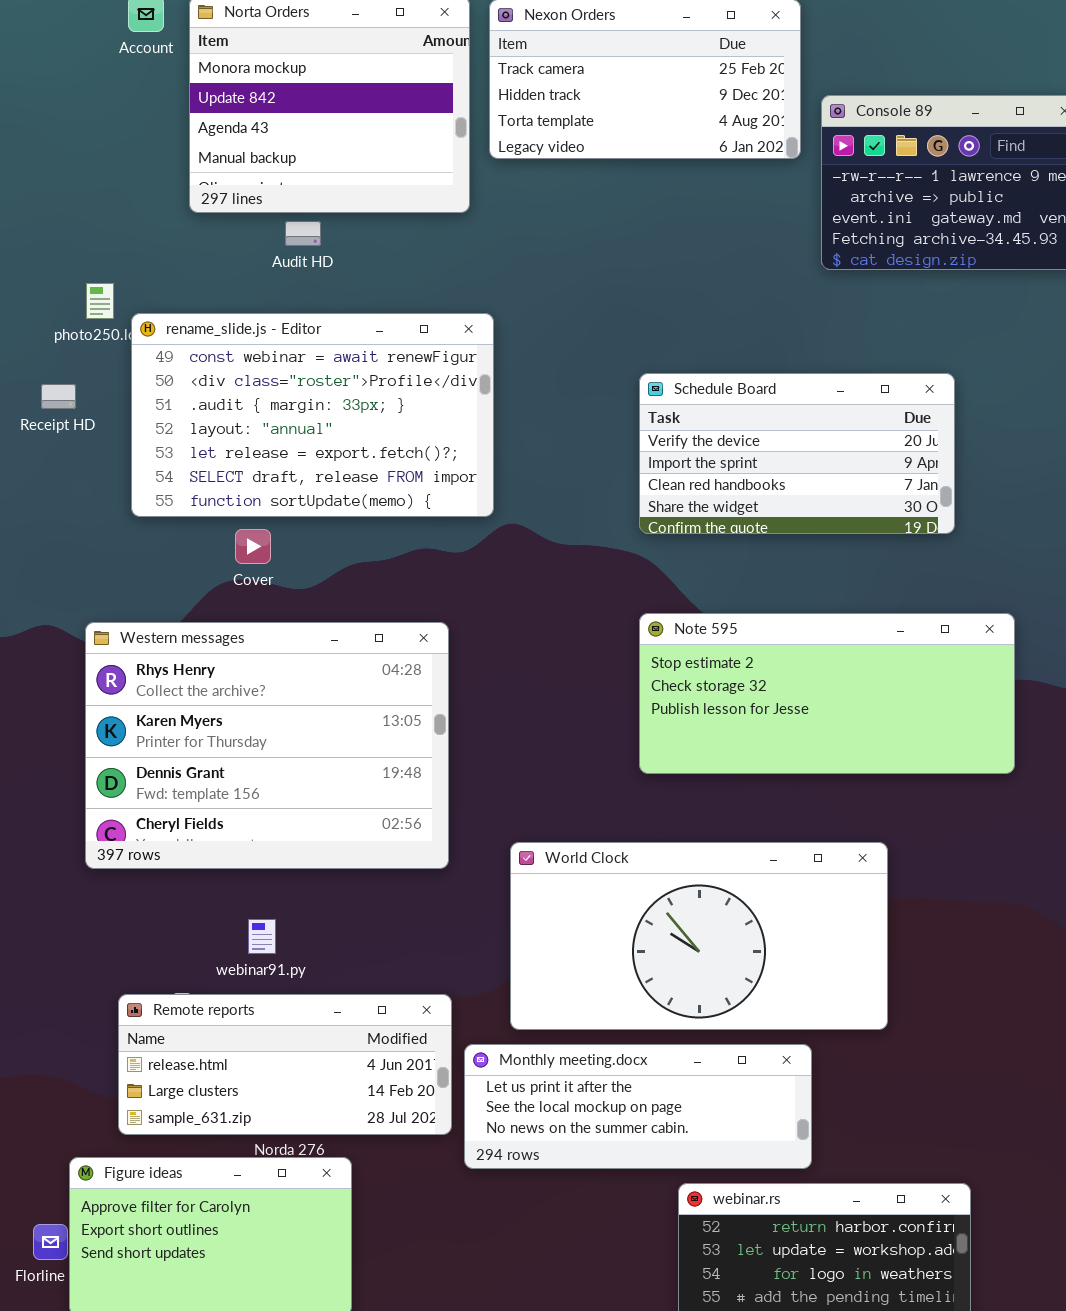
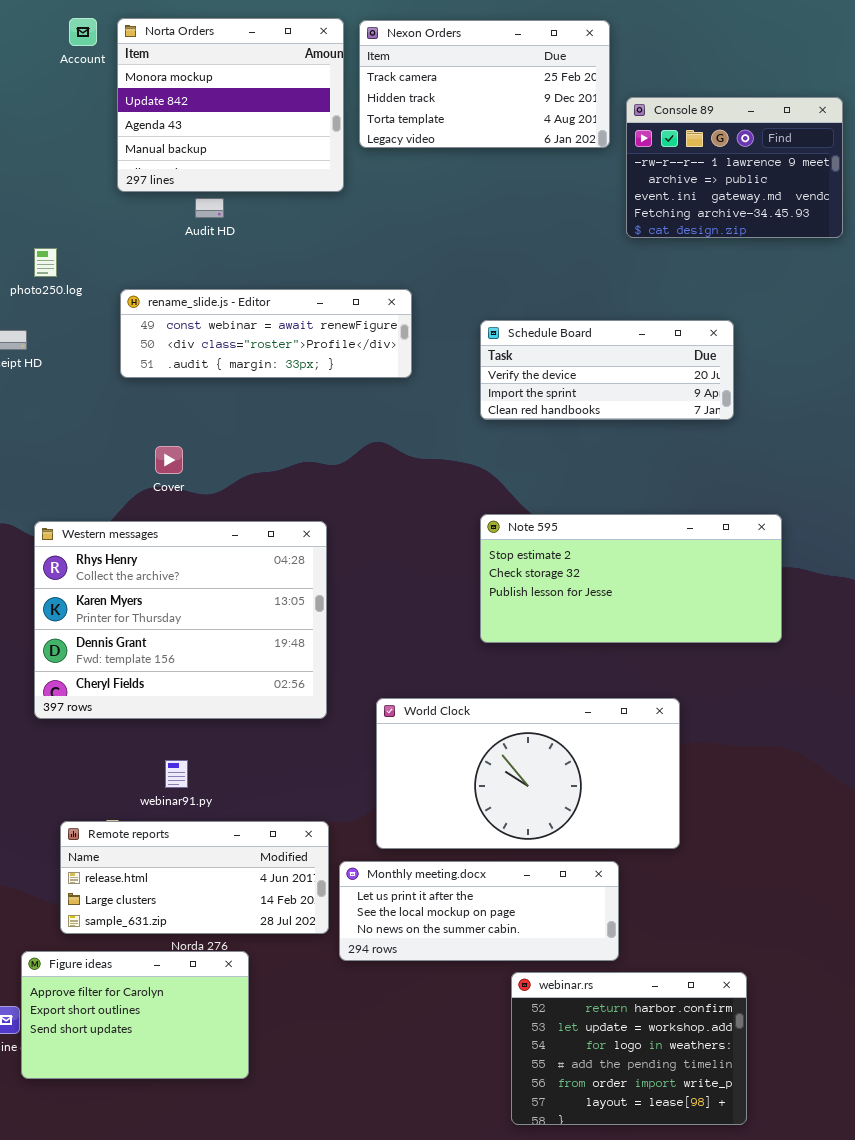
rename_slide.js - Editor: [131,313,494,517] -> [120,289,412,378], moved, resized
Schedule Board: [639,373,955,534] -> [480,320,734,420], resized

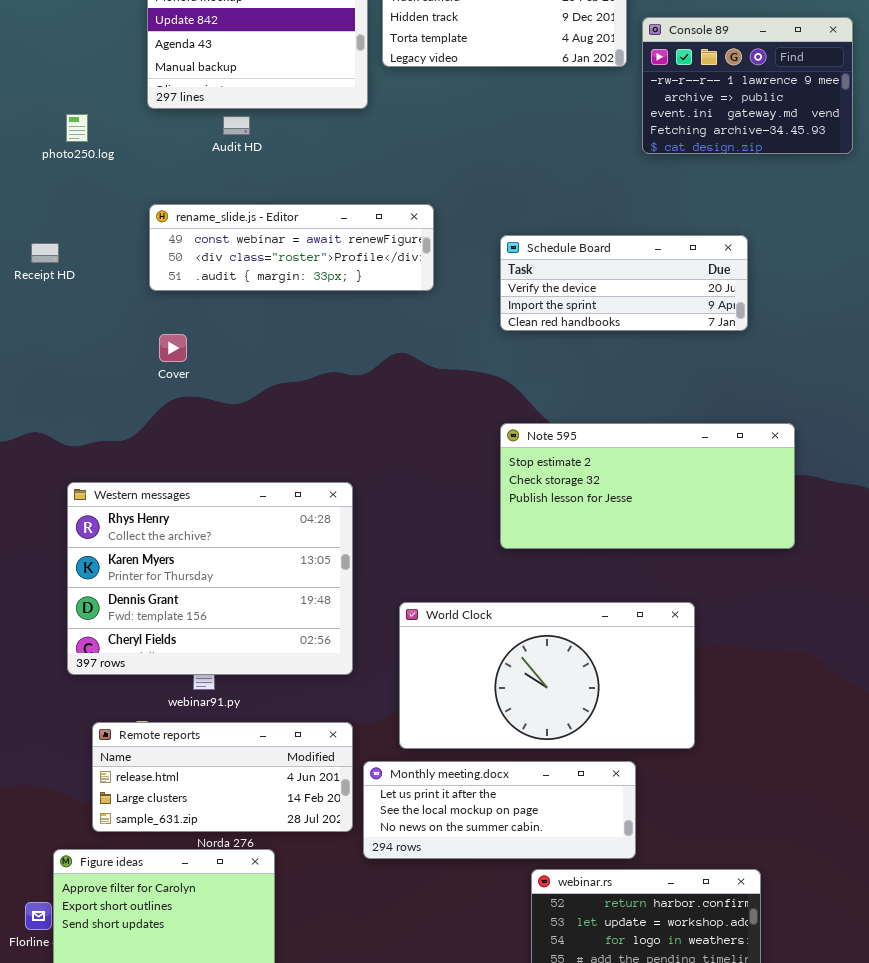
photo250.log: [34,248,57,277] -> [66,114,88,142], moved
Cover: [155,446,183,474] -> [159,334,187,362], moved
Western messages: [34,521,327,719] -> [67,482,353,675], moved

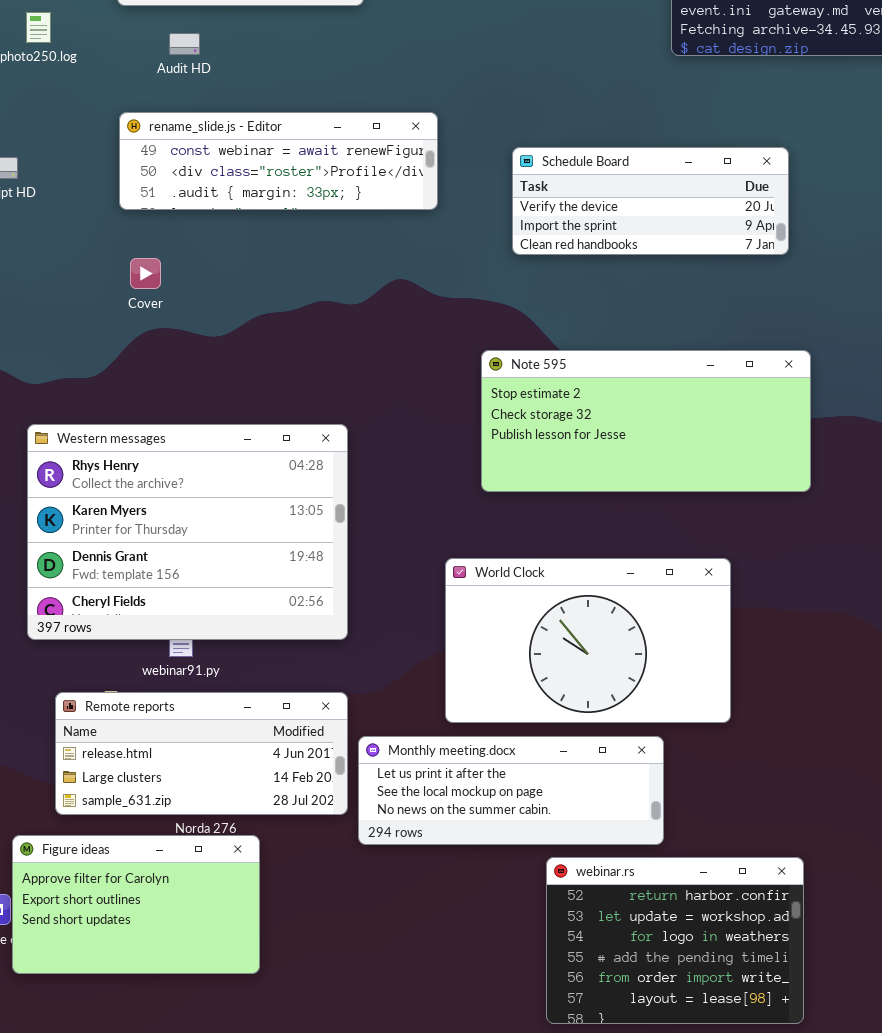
Audit HD: [223,116,250,135] -> [169,33,200,55], moved
Note 595: [500,423,795,549] -> [481,350,811,492], moved
World Clock: [399,602,695,749] -> [445,558,731,723], resized

